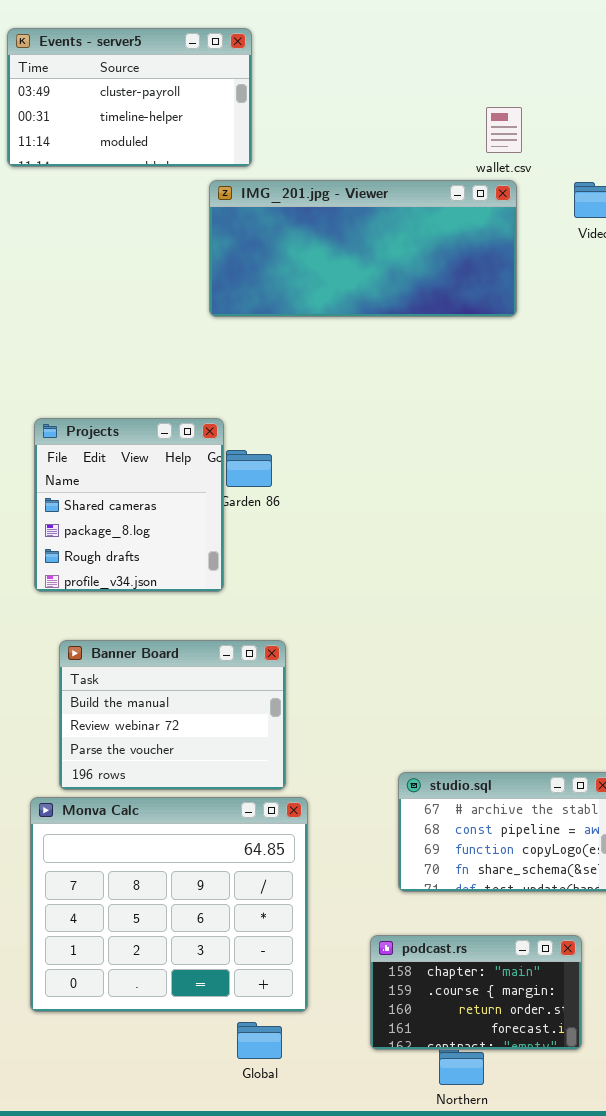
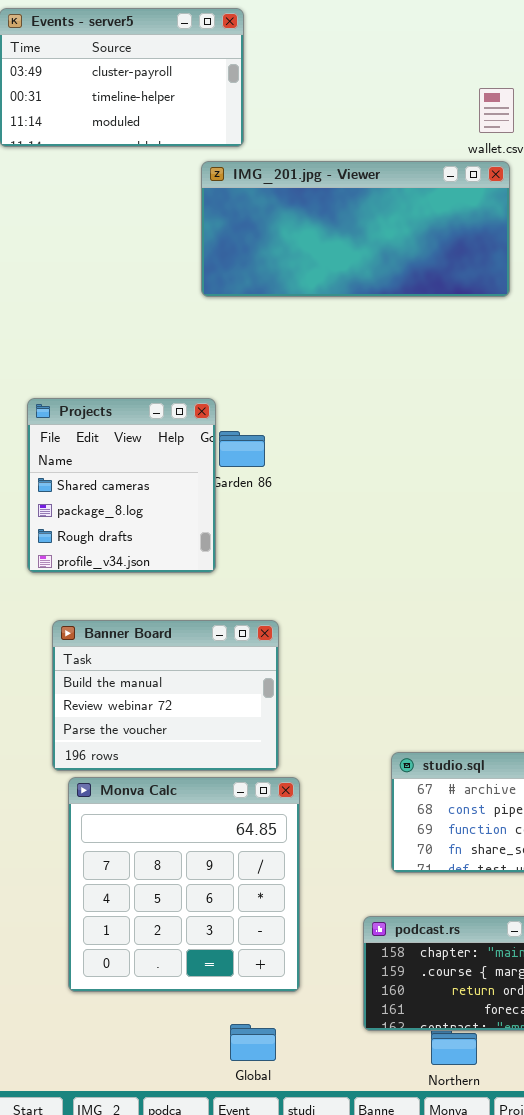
Monva Calc: [30,797,308,1012] -> [68,777,300,992], resized
Global: [237,1022,282,1059] -> [230,1024,276,1061], moved

